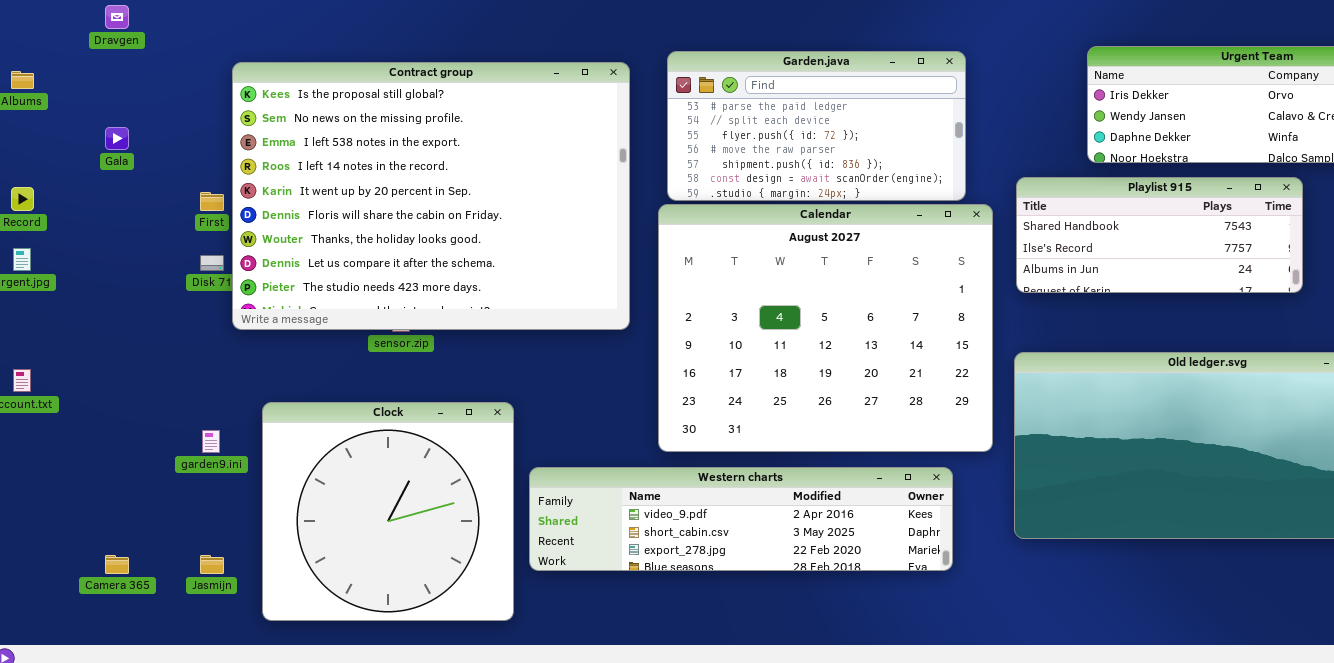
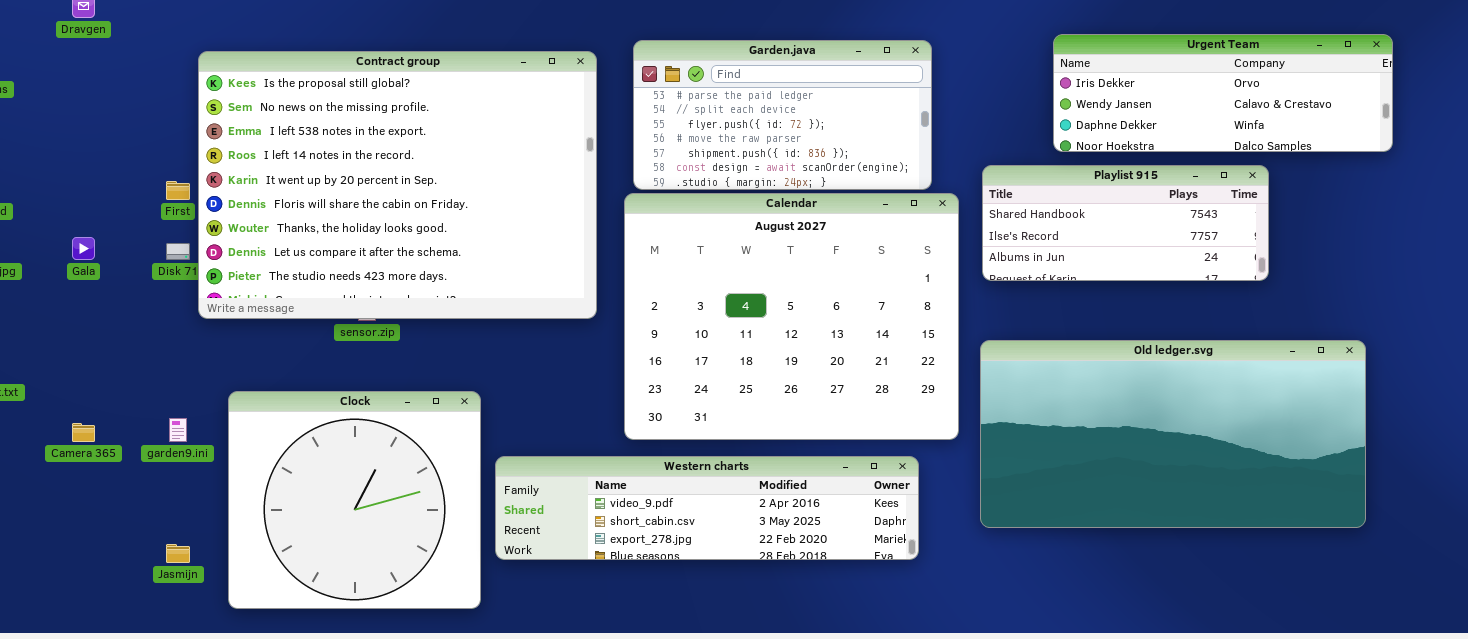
Gala: [105,127,129,150] -> [72,237,95,260], moved
Camera 365: [105,555,129,574] -> [72,423,95,442], moved

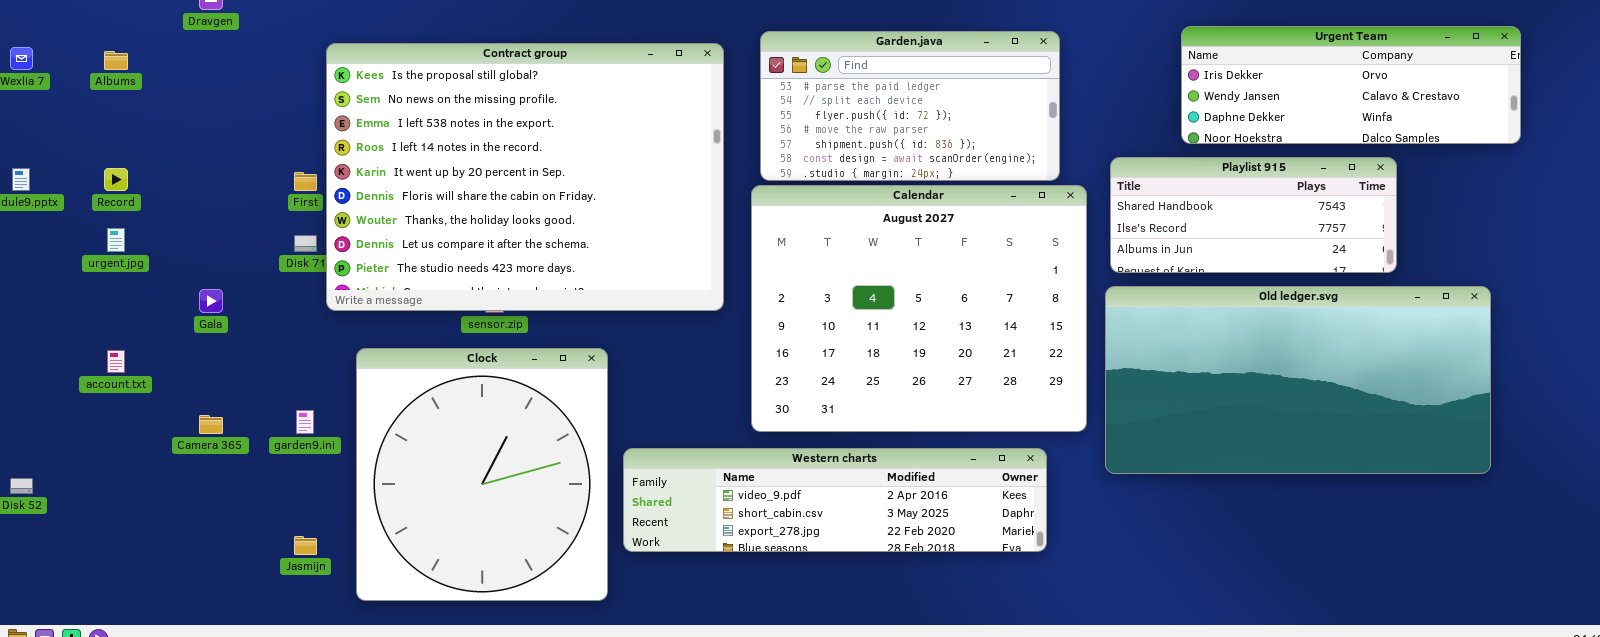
Gala: [72,237,95,260] -> [199,289,223,313], moved
Old ledger.svg: [980,340,1366,528] -> [1105,286,1491,474], moved
Clock: [228,391,481,609] -> [356,348,608,601], resized

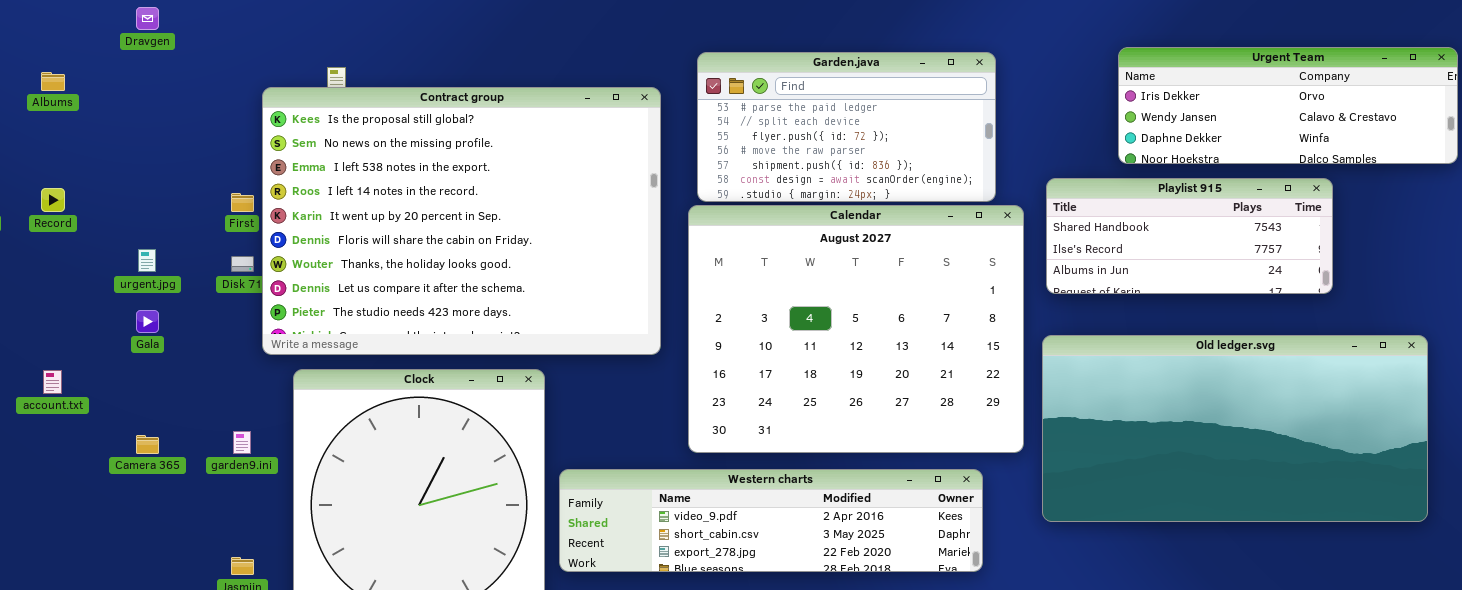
Contract group: [326,43,724,311] -> [262,87,661,355], moved
urgent.jpg: [107,228,125,252] -> [138,249,156,272], moved
Old ledger.svg: [1105,286,1491,474] -> [1042,335,1428,522], moved

